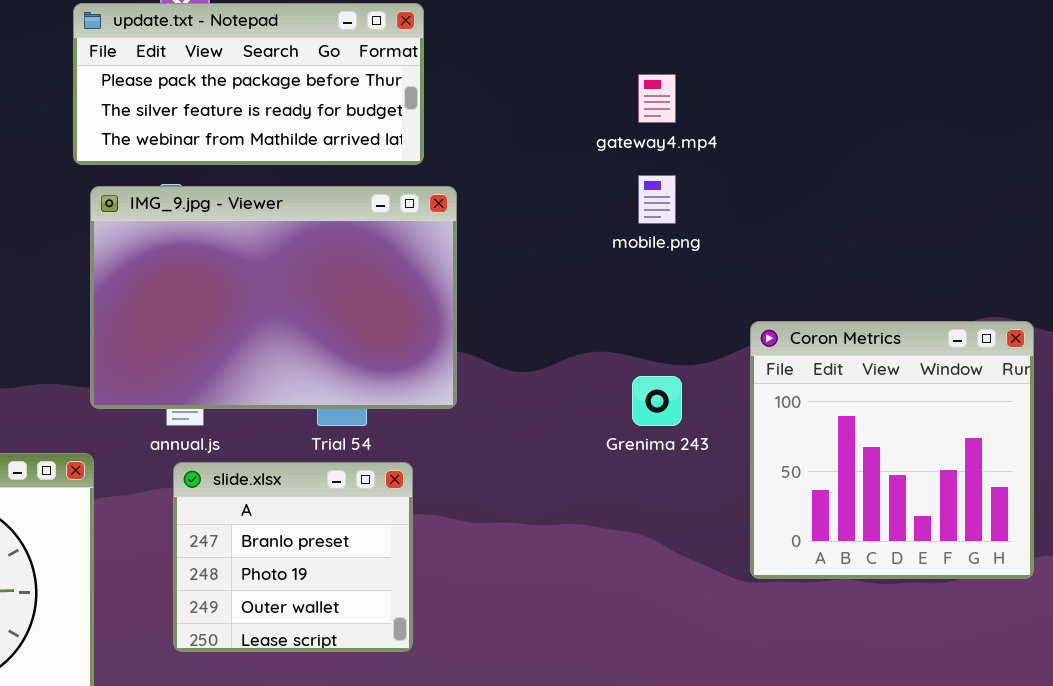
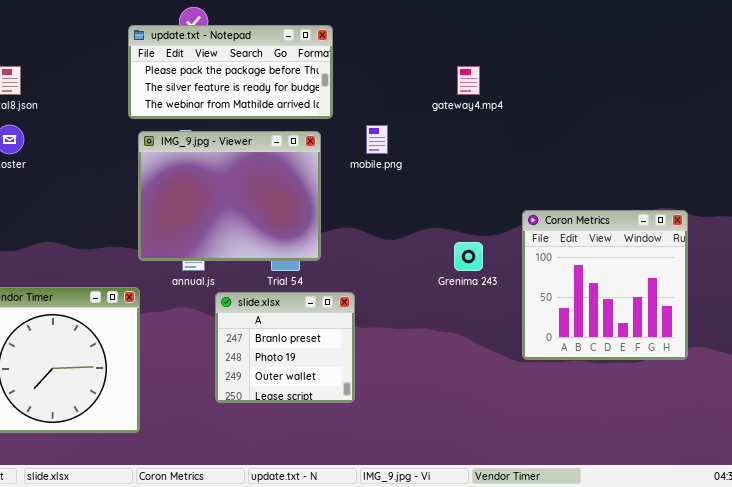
mobile.png: [638,175,676,224] -> [366,125,388,154], moved
IMG_9.jpg - Viewer: [90,186,457,409] -> [138,131,321,261], resized
slide.xlsx: [173,462,413,652] -> [215,292,355,403], moved

